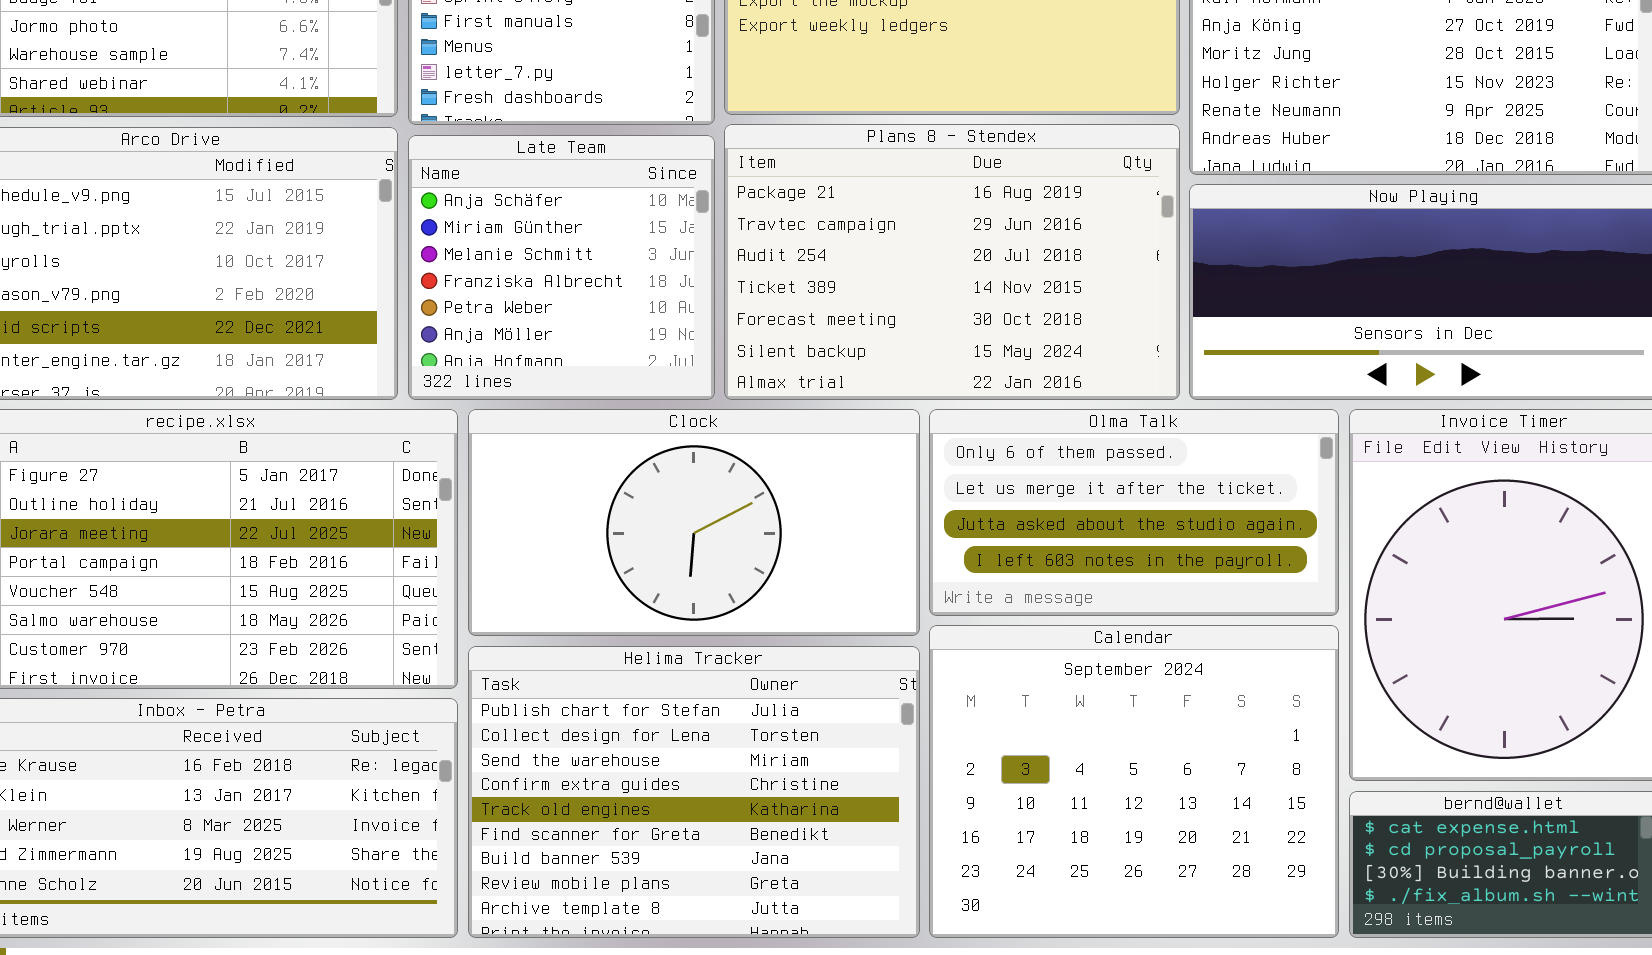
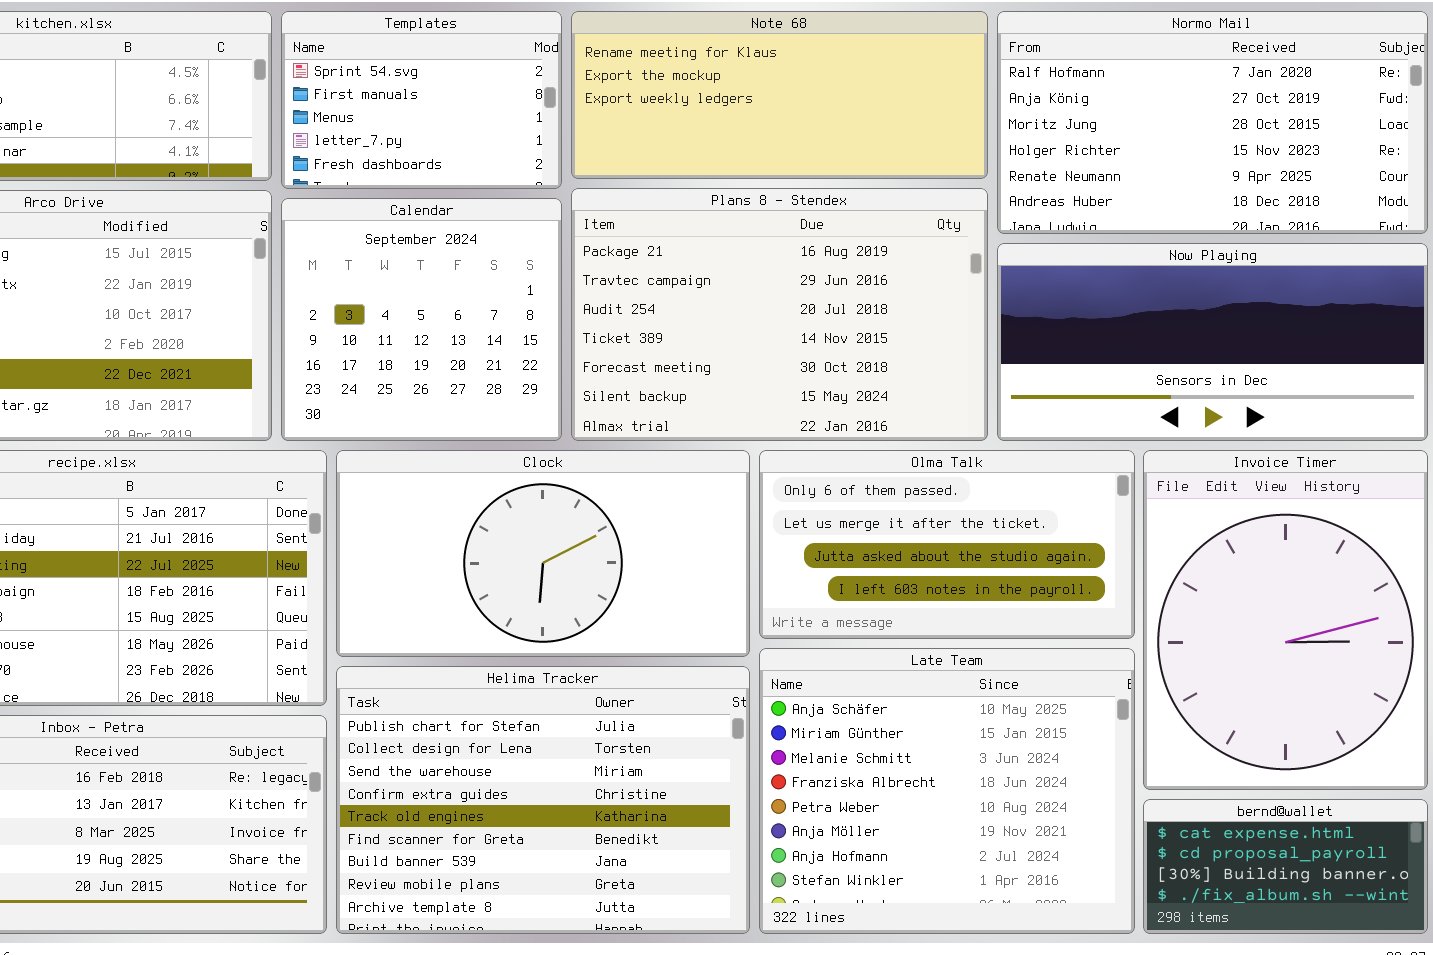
Late Team: [408,135,715,400] -> [759,648,1135,934], moved, resized
Calendar: [929,625,1339,938] -> [281,198,562,441], moved, resized

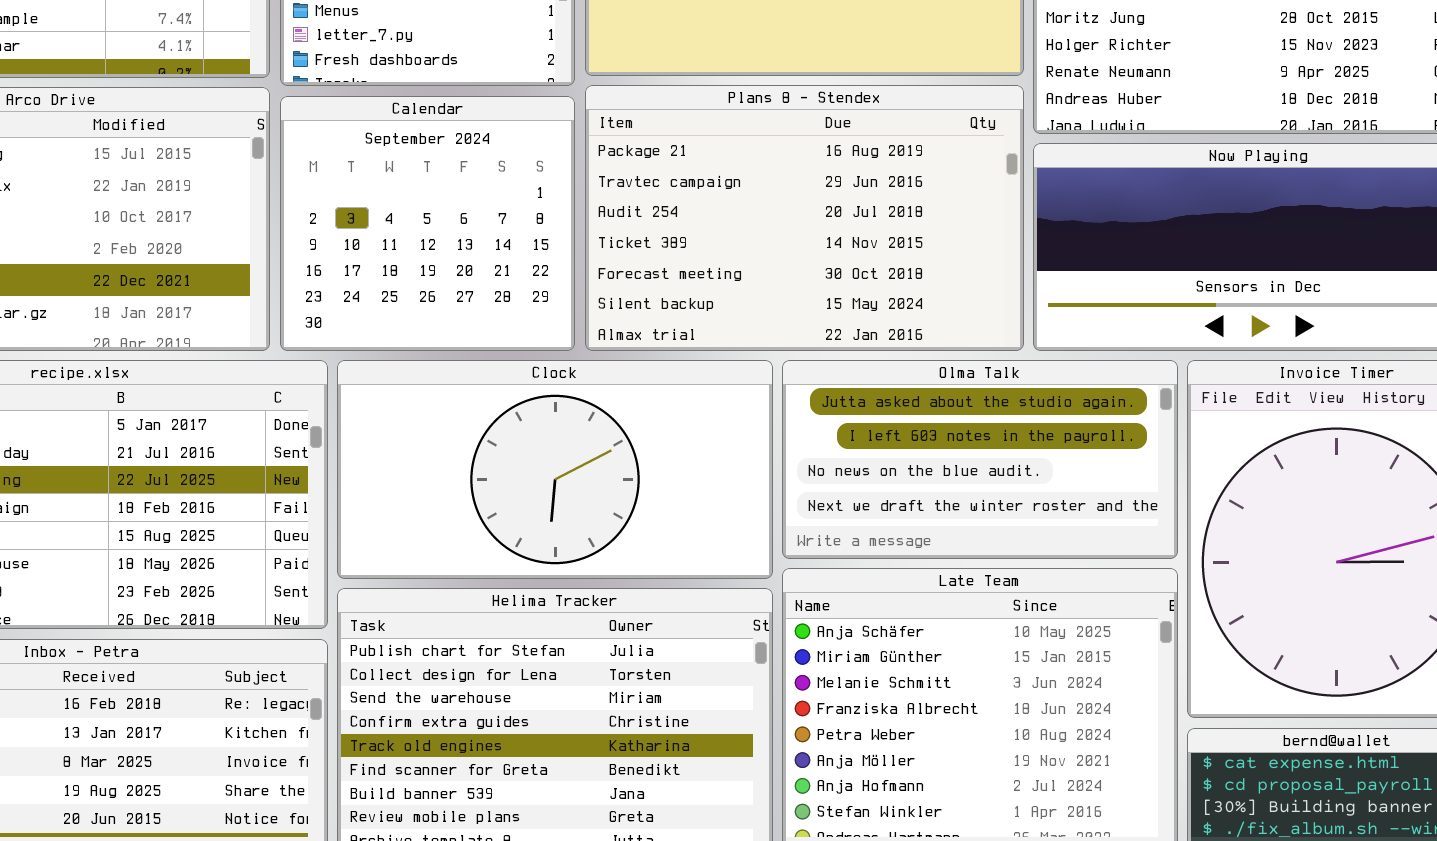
Olma Talk: [759,450,1135,639] -> [782,360,1178,559], scrolled down 2 rows

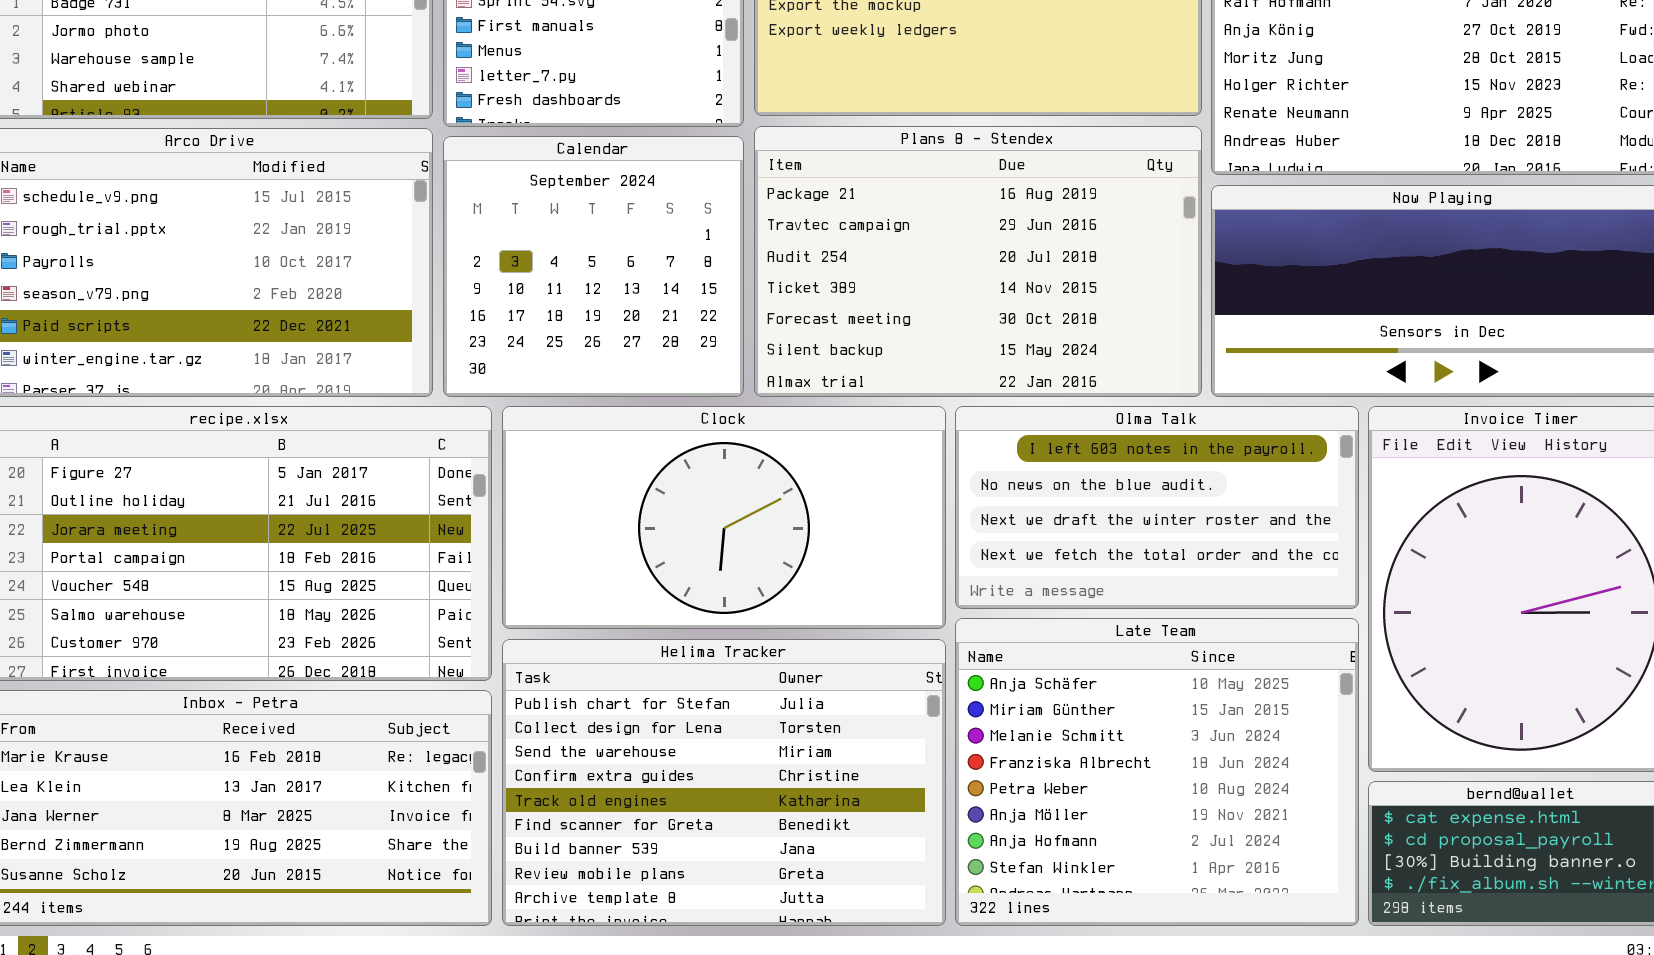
Olma Talk: [782,360,1178,559] -> [955,406,1359,609], scrolled down 1 row

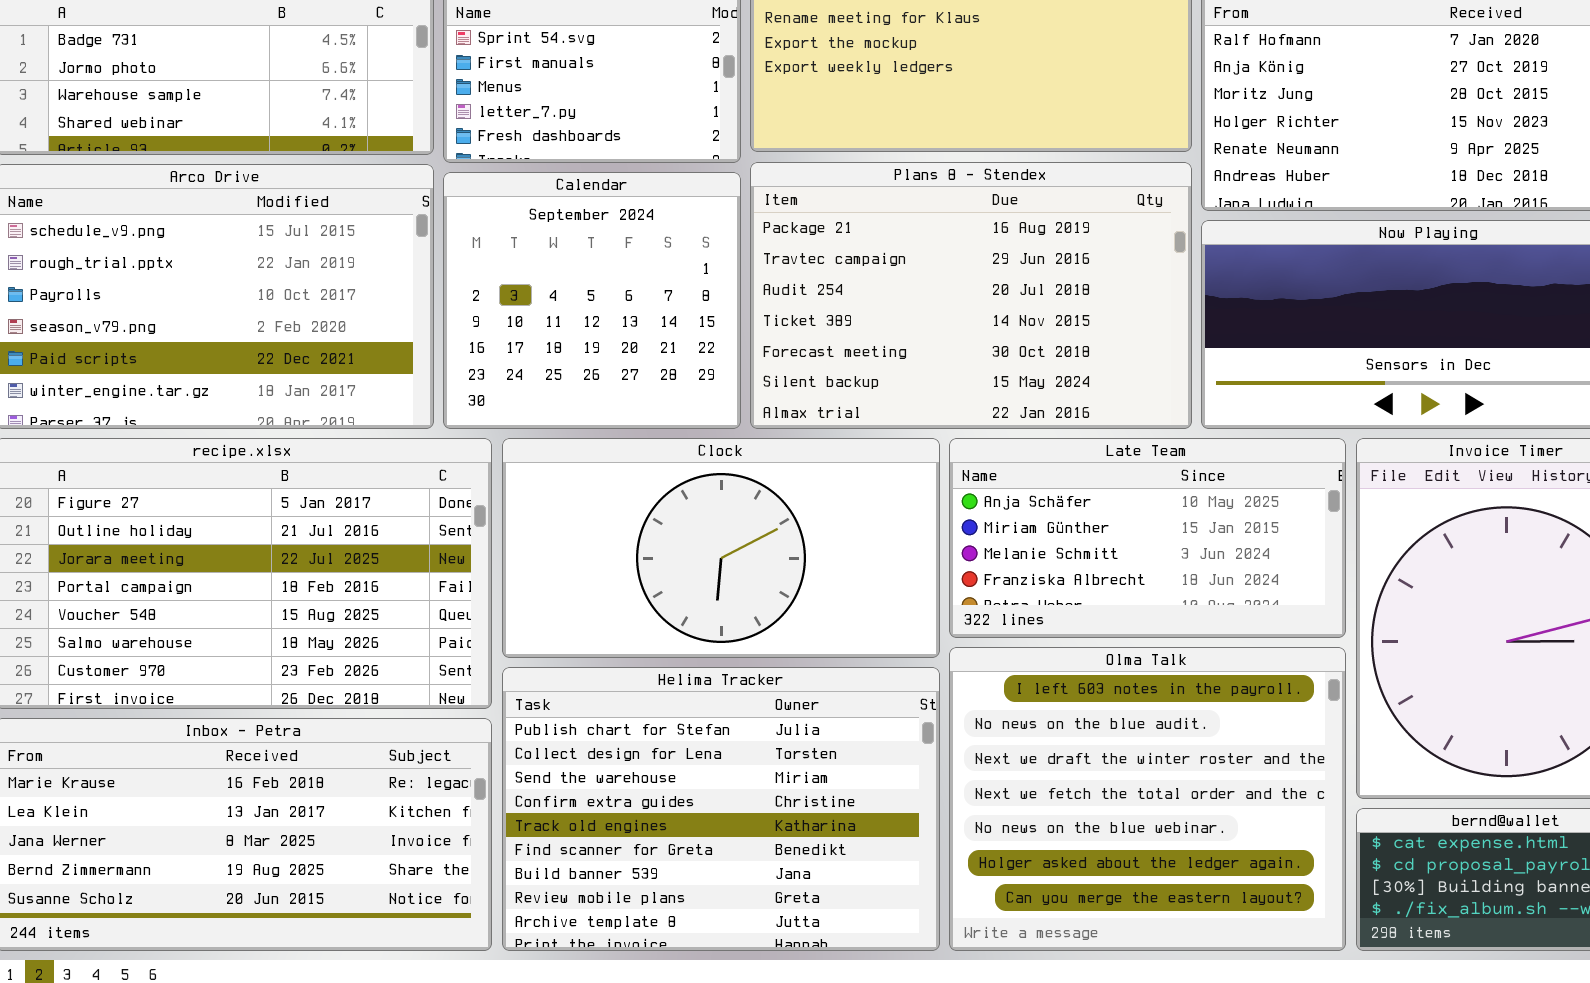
Olma Talk: [955,406,1359,609] -> [949,647,1346,951], moved, resized
Late Team: [955,618,1359,926] -> [949,438,1346,638], moved, resized

